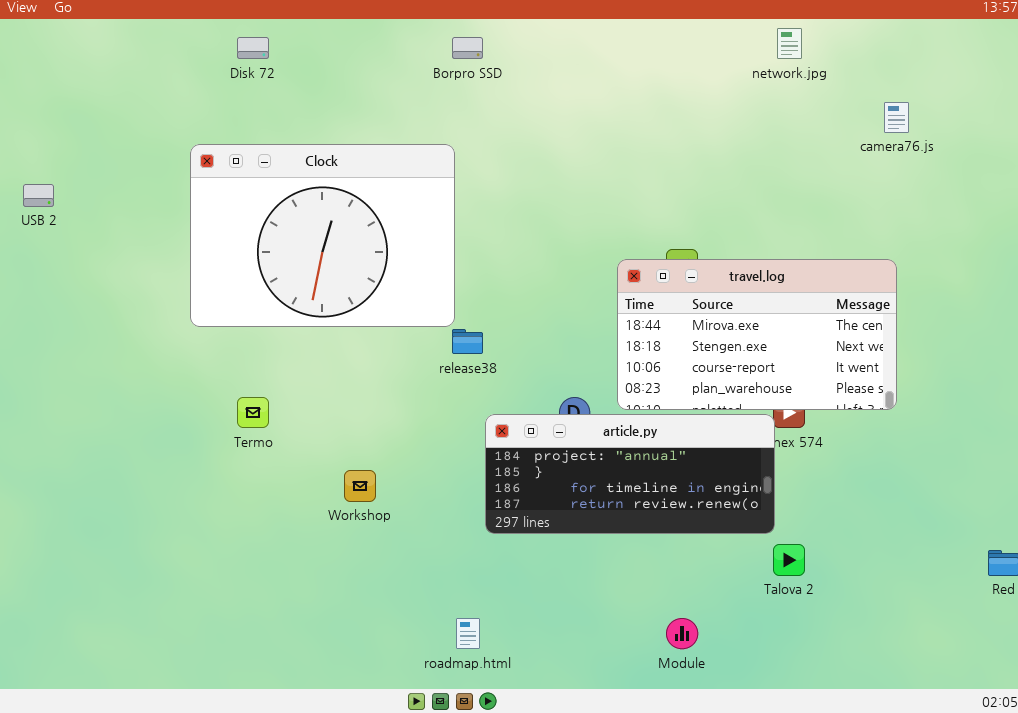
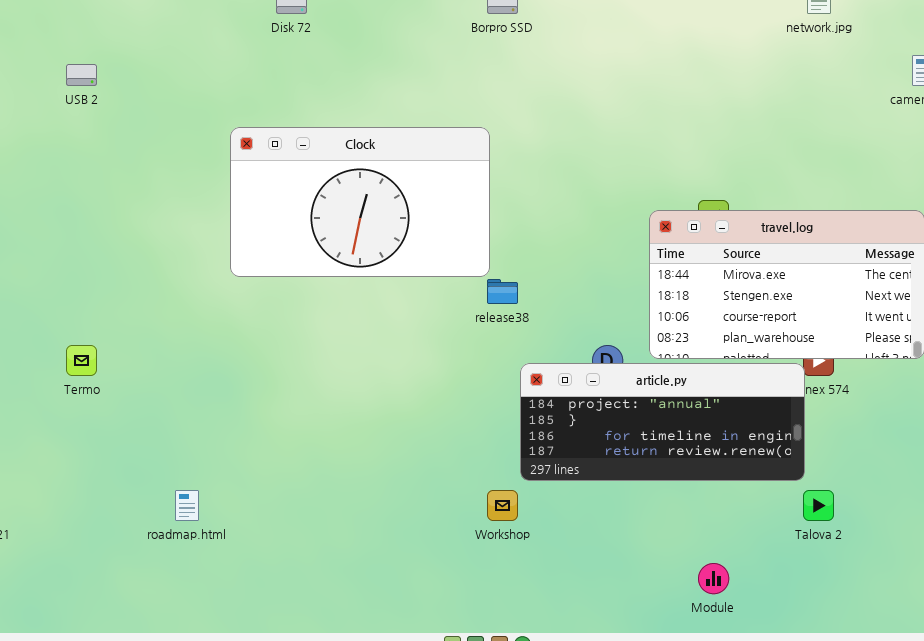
Clock: [190,144,455,327] -> [230,127,490,277], resized
USB 2: [23,184,54,207] -> [66,64,97,86], moved
Termo: [237,397,269,428] -> [66,345,97,376], moved
Workshop: [344,470,376,502] -> [487,490,518,521], moved
roadmap.html: [456,618,480,649] -> [175,490,199,521], moved

